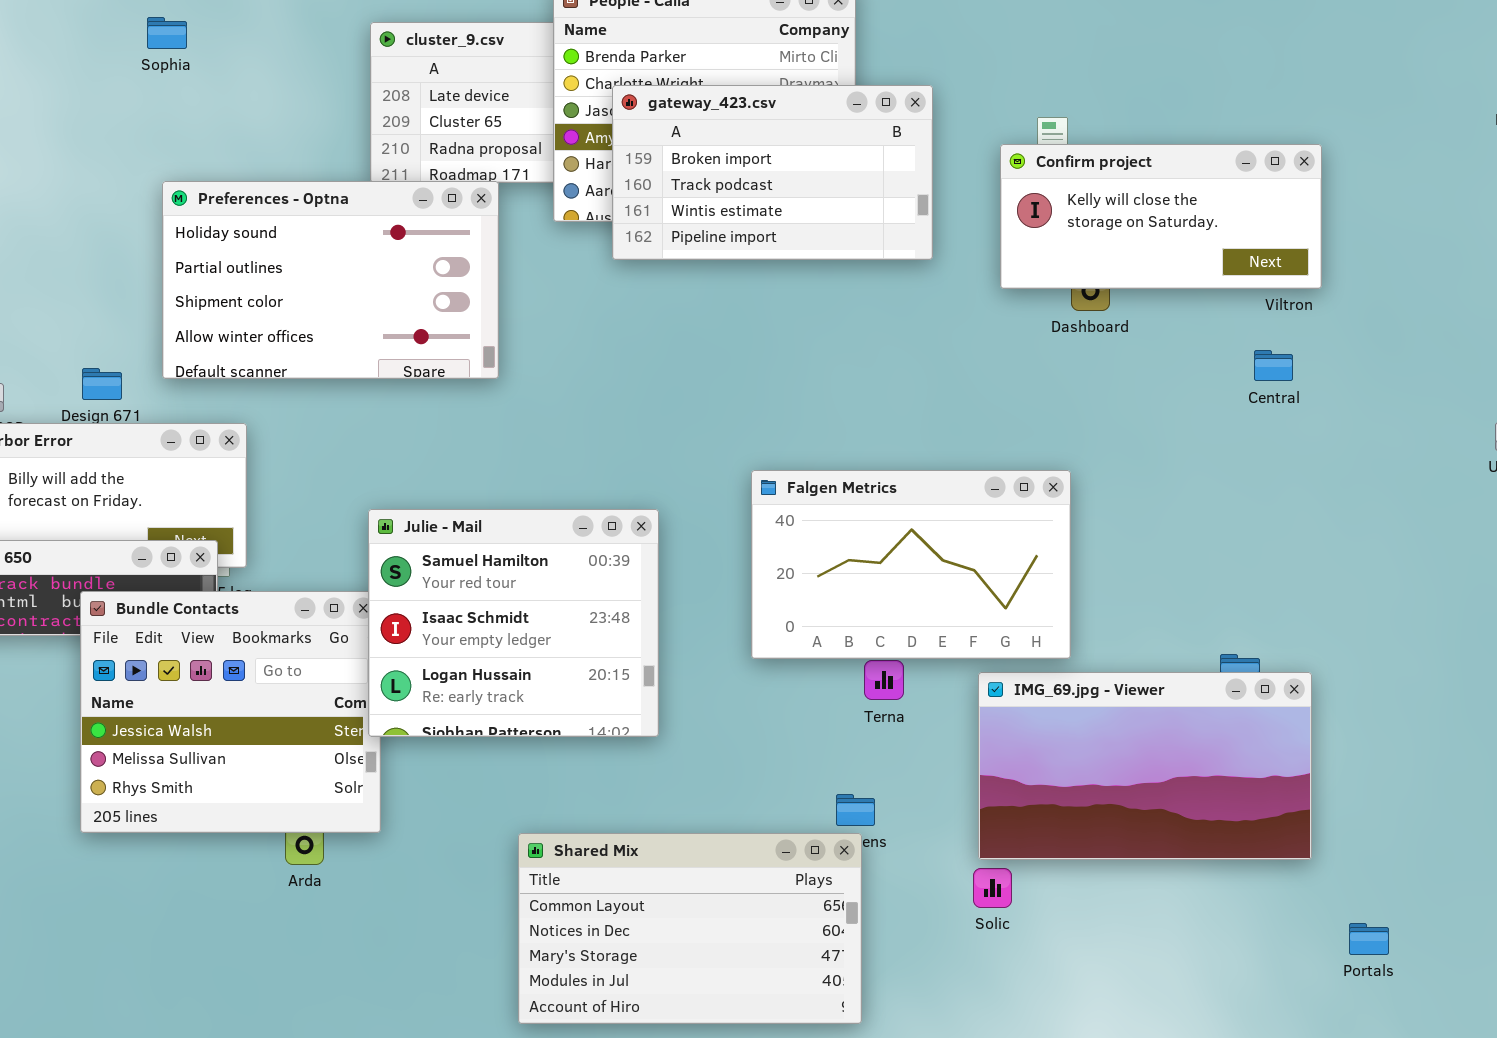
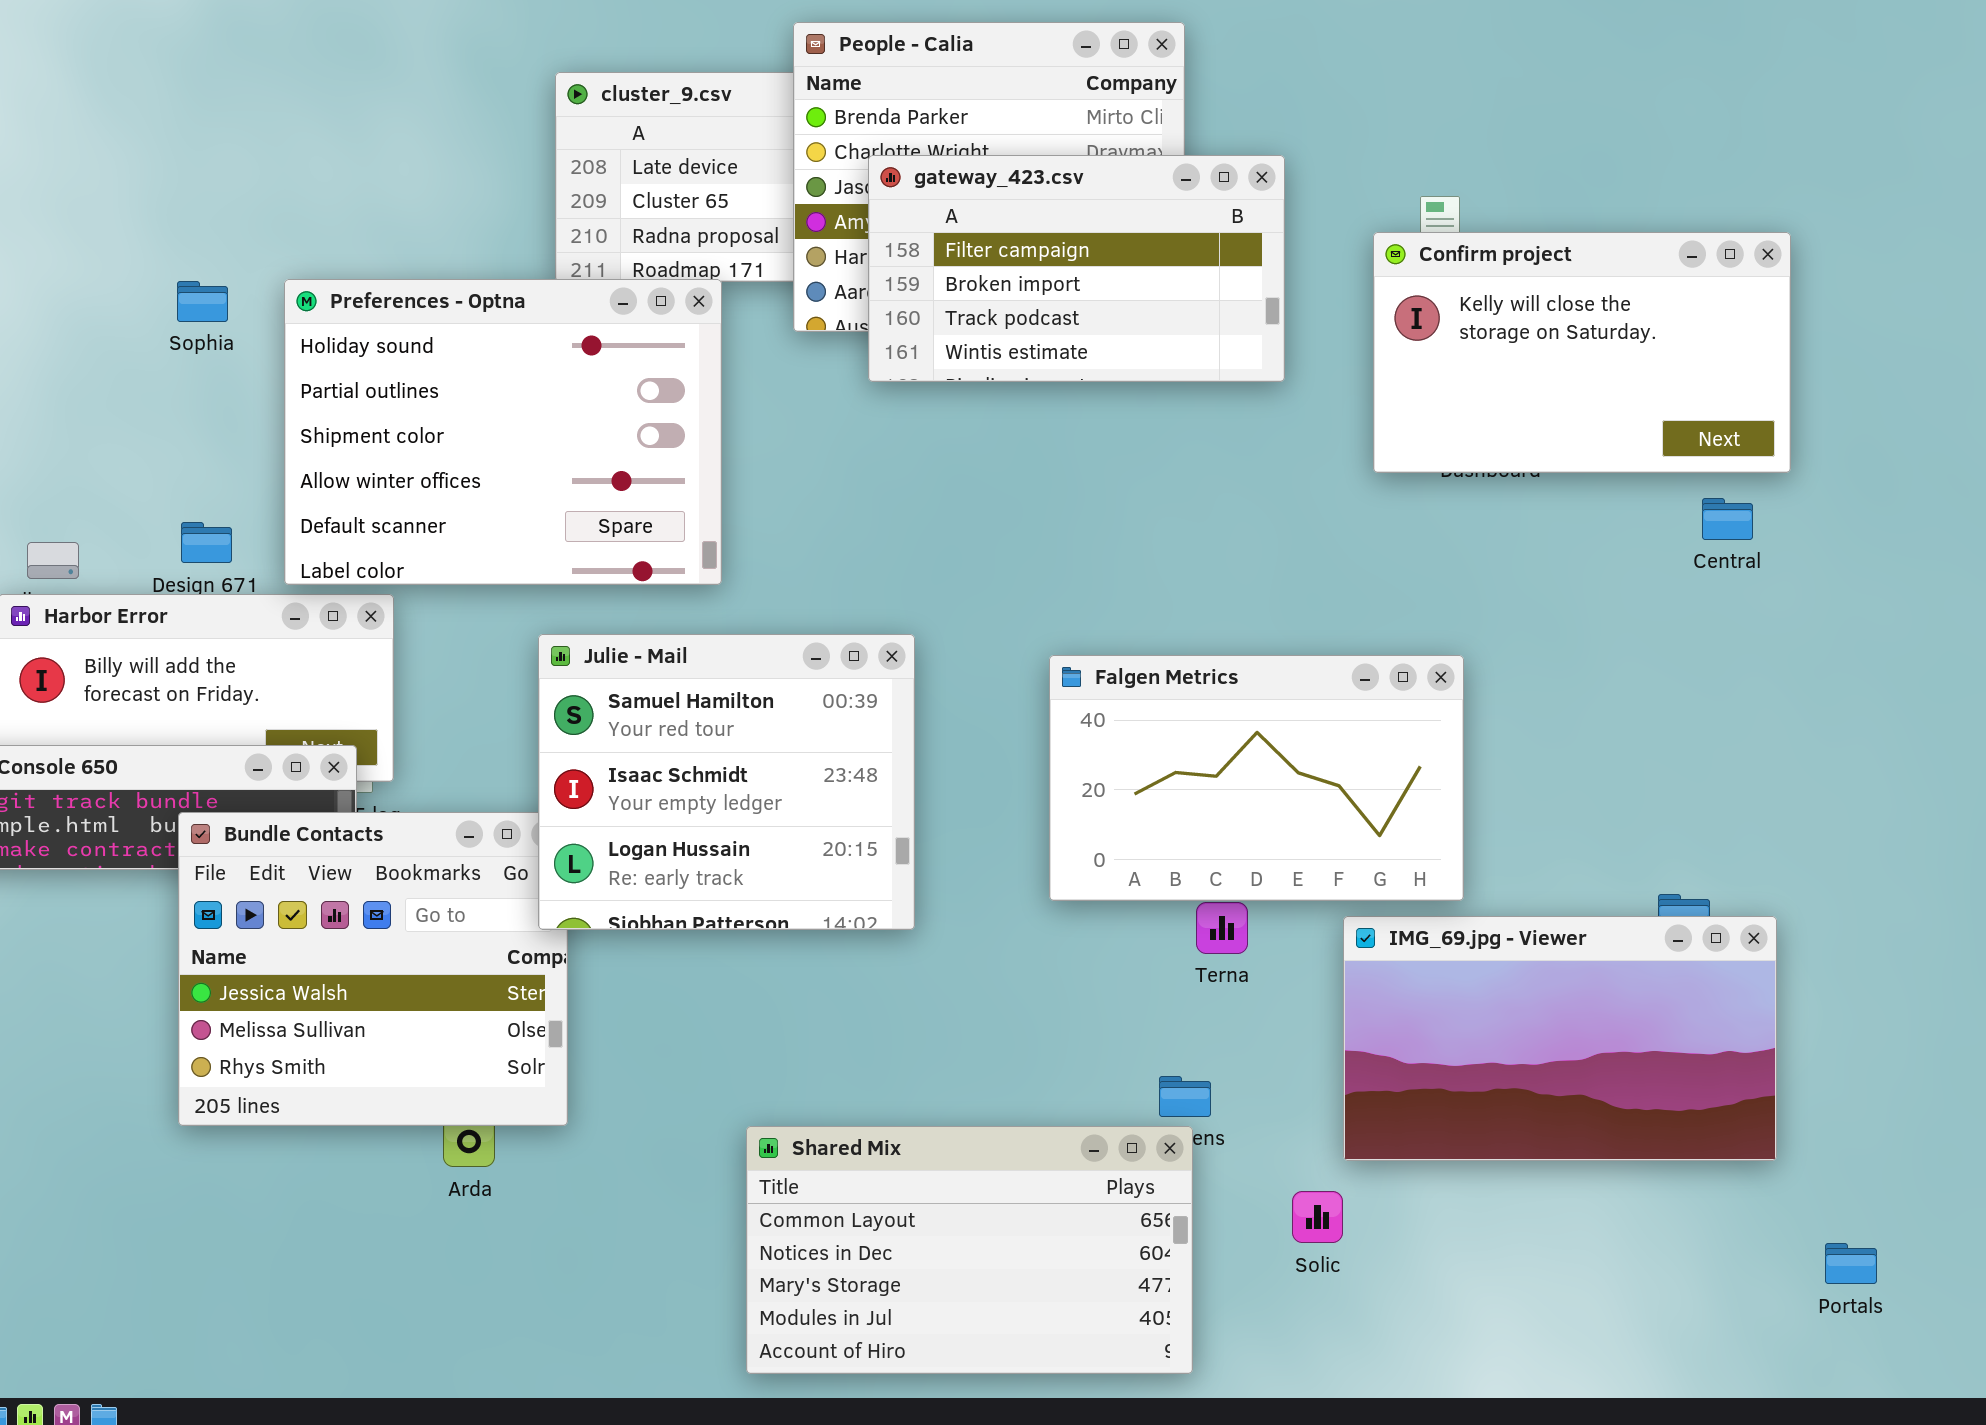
Sophia: [147,17,187,49] -> [177,281,228,322], moved
gateway_423.csv: [612,85,933,260] -> [868,155,1285,382], scrolled up 1 row
Confirm project: [1000,144,1322,289] -> [1373,232,1791,473], resized
Preferences - Optna: [162,181,499,379] -> [284,279,722,585], resized
Julie - Mail: [368,509,659,737] -> [538,634,915,930], moved
Solic: [973,868,1012,908] -> [1292,1191,1343,1243], moved

